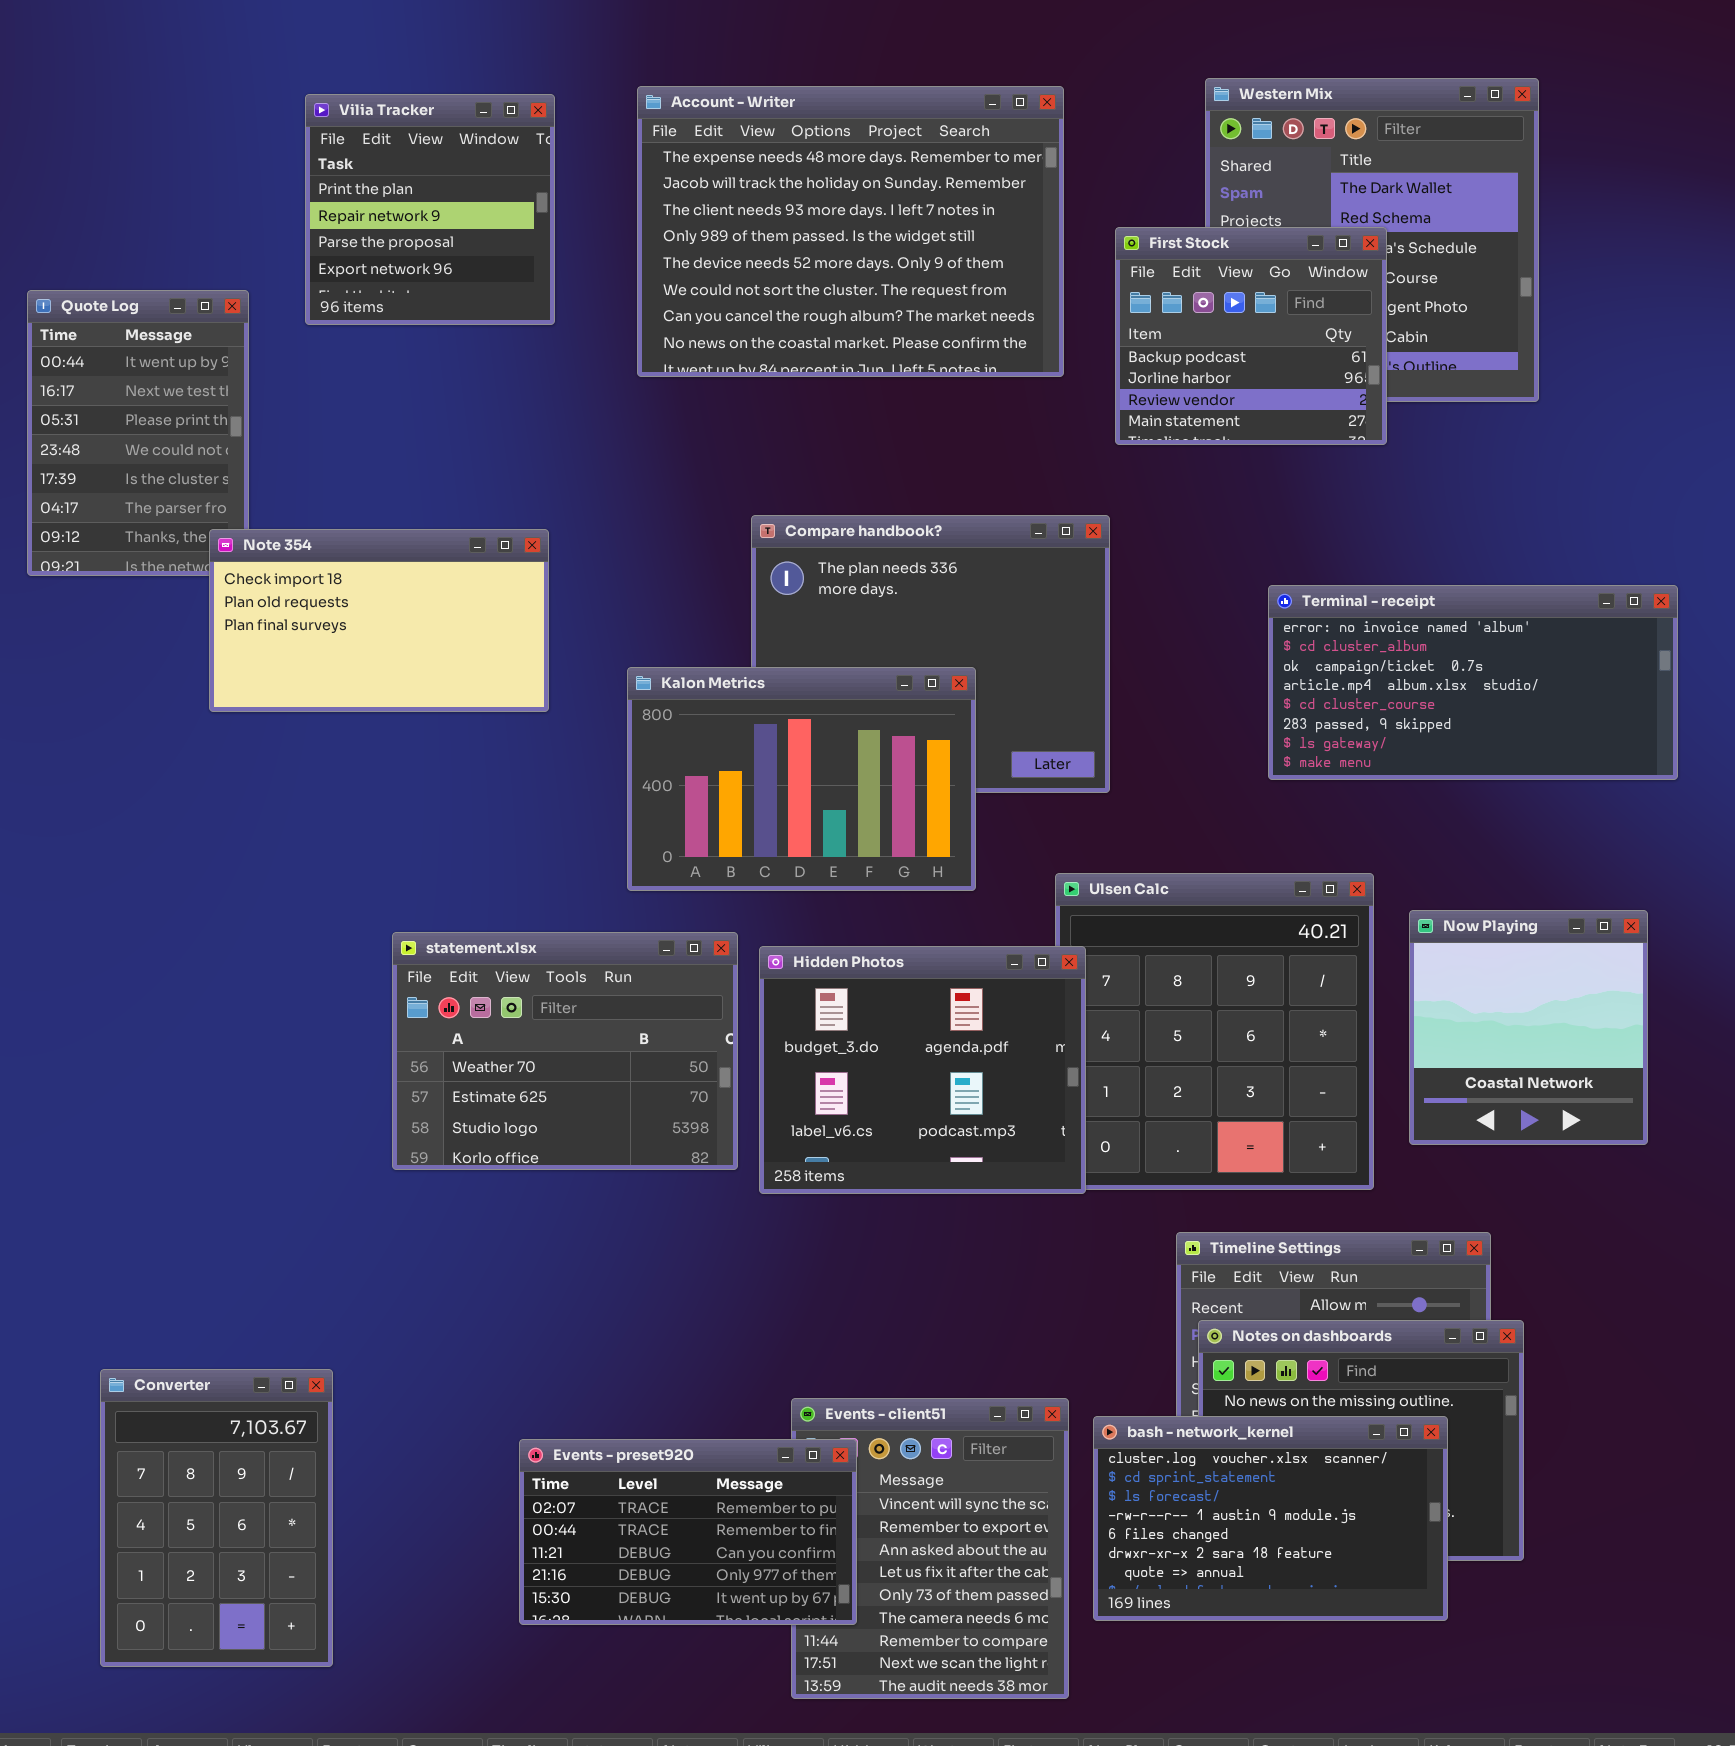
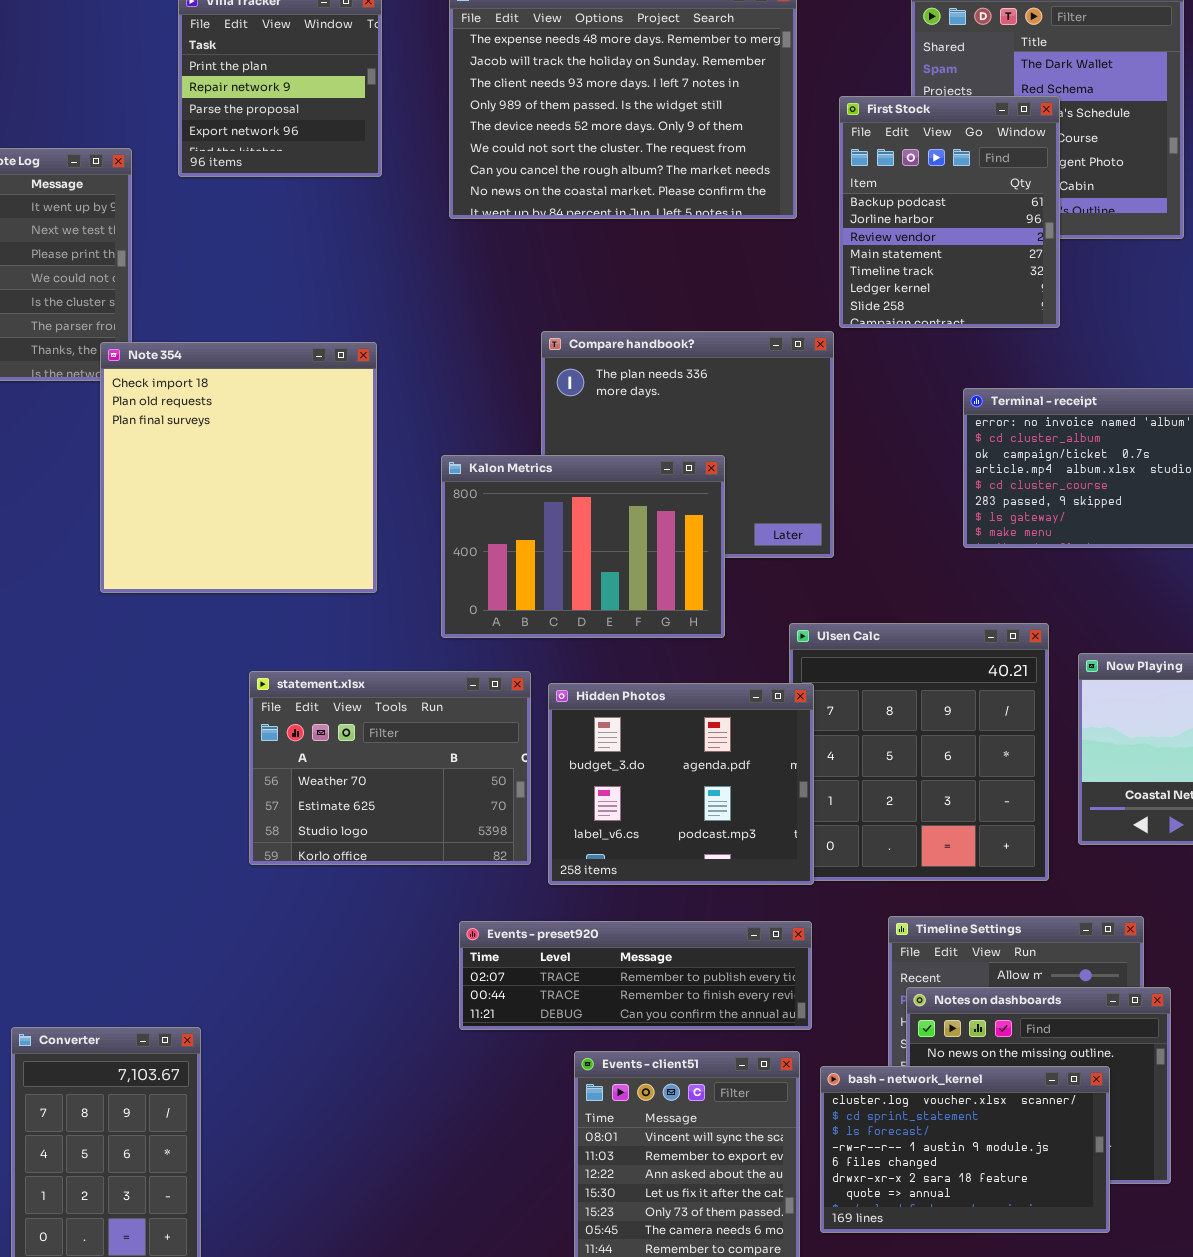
First Stock: [1115,227,1387,445] -> [839,96,1060,328], resized
Note 354: [209,529,549,712] -> [100,342,377,593], resized
Events - preset920: [519,1439,857,1625] -> [459,921,812,1030], moved, resized

